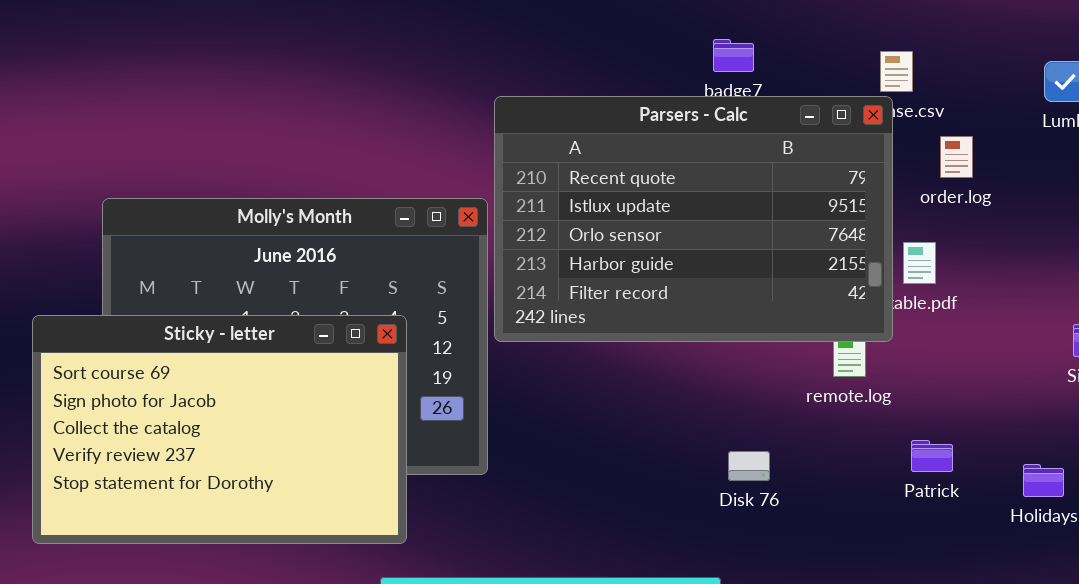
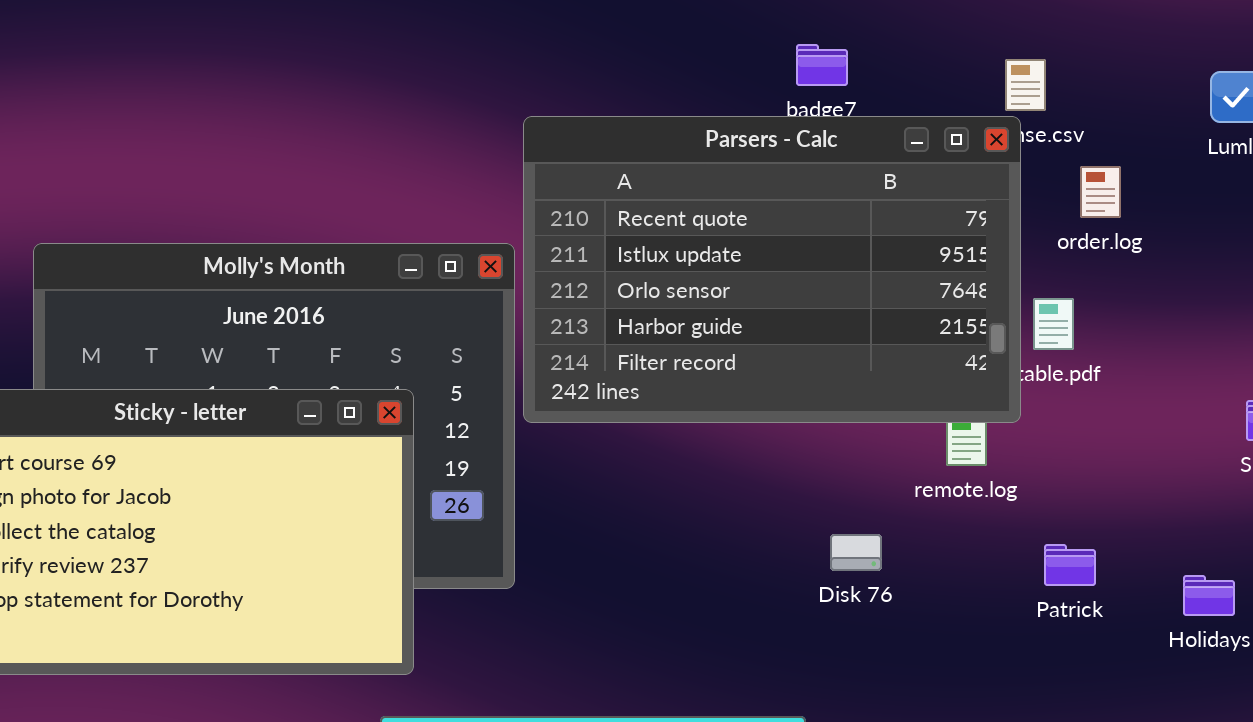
Disk 76: [728,451,770,481] -> [830,534,882,571], moved

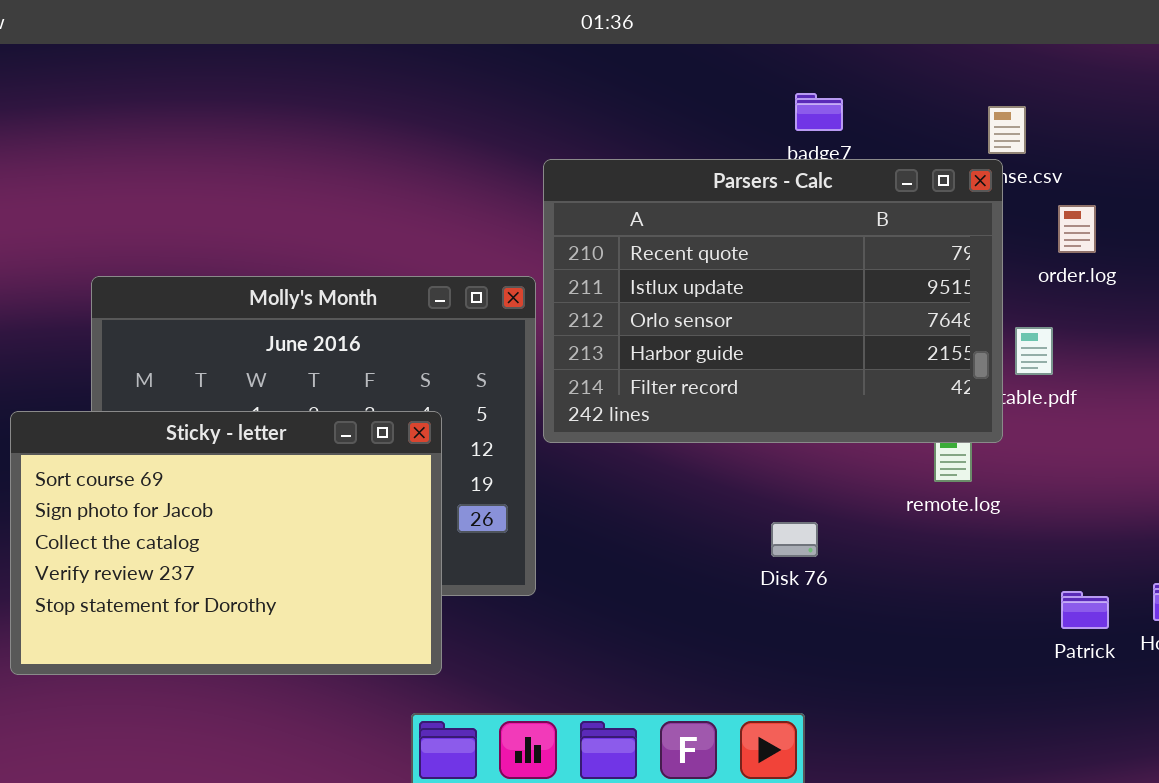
Disk 76: [830,534,882,571] -> [771,522,818,557], moved
Patrick: [1044,544,1096,586] -> [1061,591,1109,629], moved

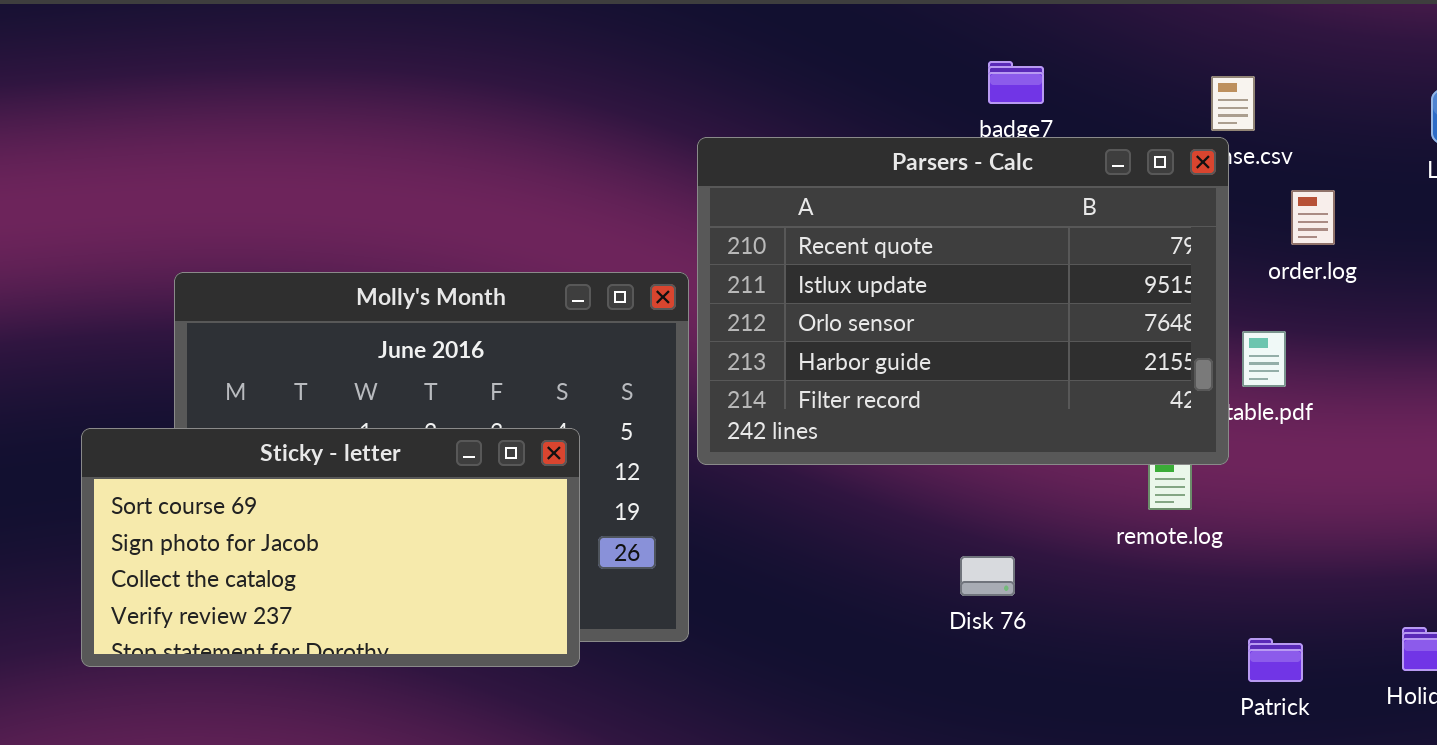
Sticky - letter: [10,411,442,675] -> [81,428,580,667], resized
Patrick: [1061,591,1109,629] -> [1248,638,1303,682], moved

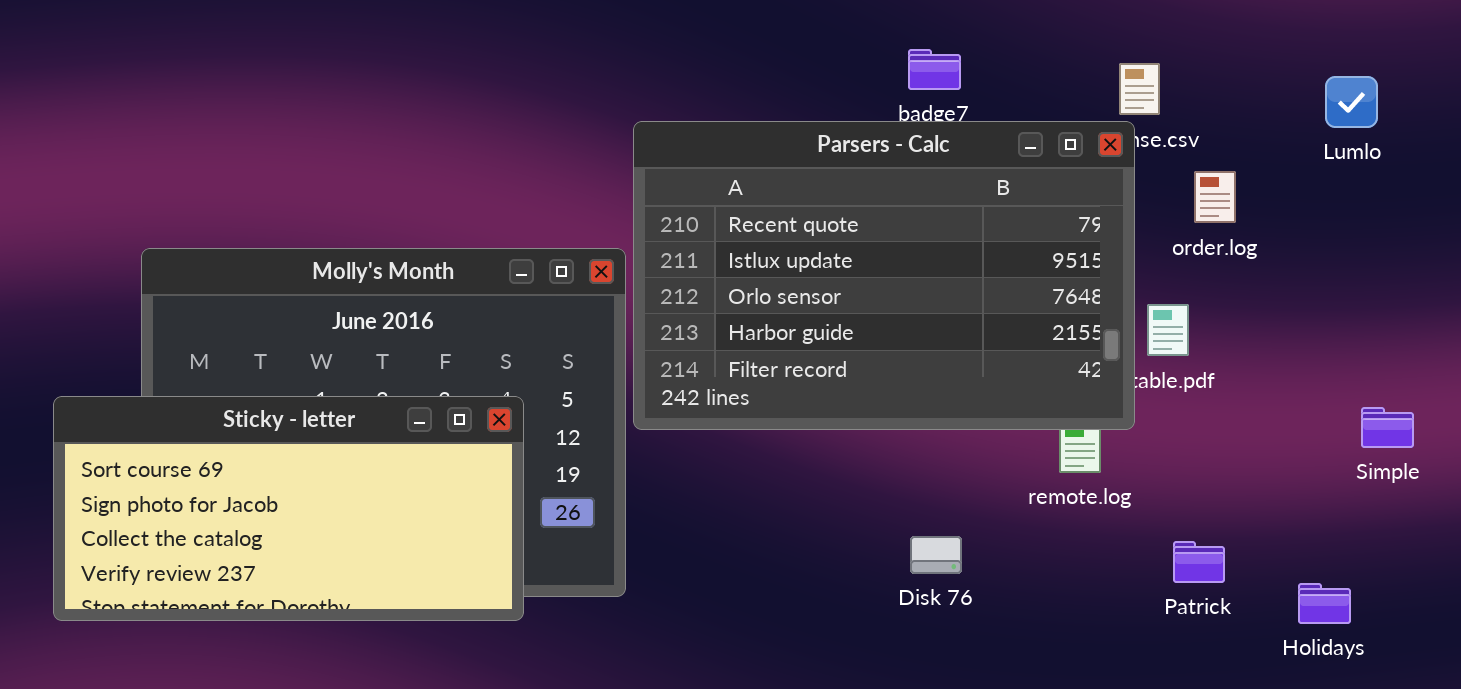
Disk 76: [960,556,1015,596] -> [910,536,962,574], moved
Patrick: [1248,638,1303,682] -> [1173,541,1225,583], moved

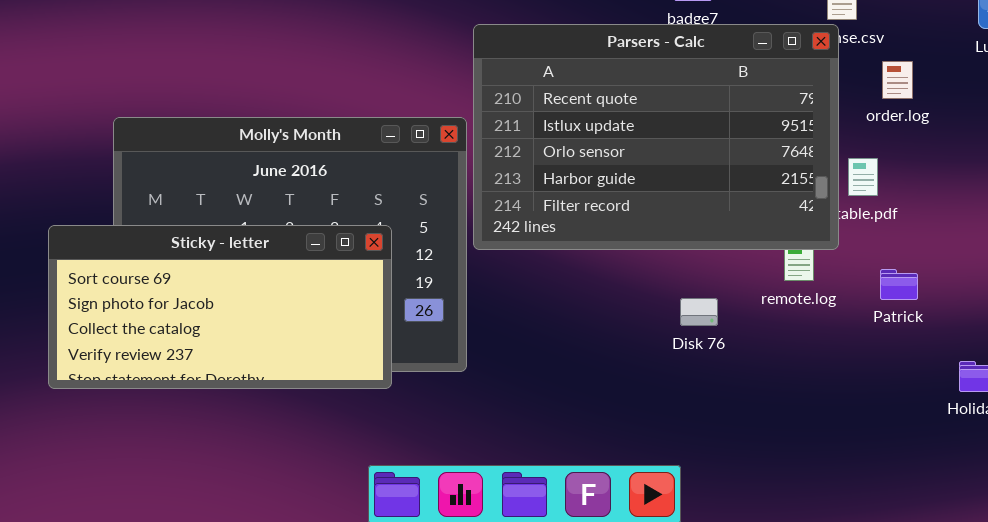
Disk 76: [910,536,962,574] -> [680,298,718,326], moved
Patrick: [1173,541,1225,583] -> [880,269,918,300], moved

